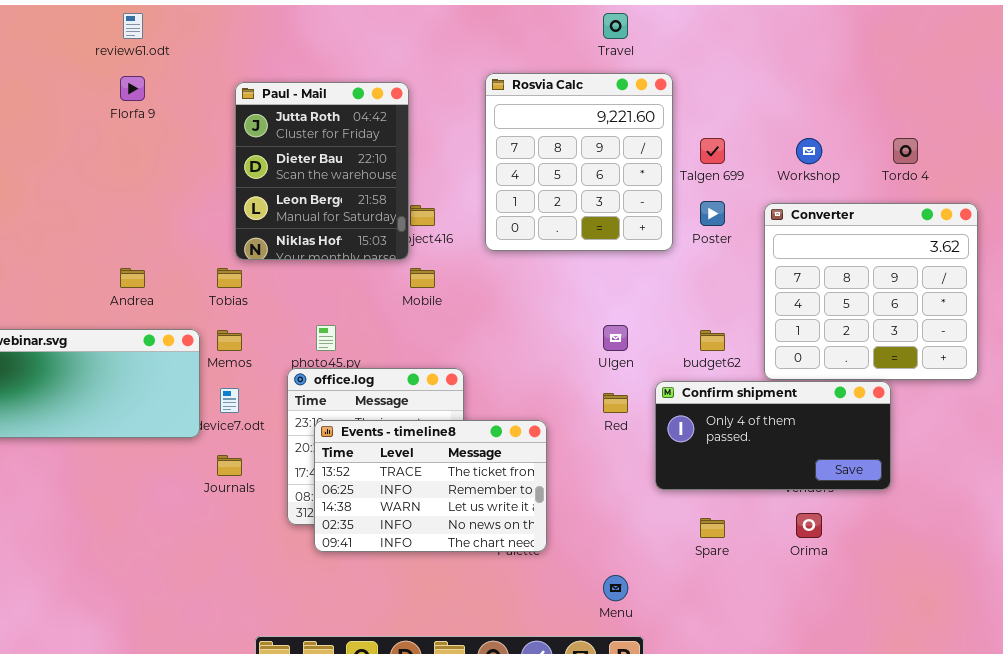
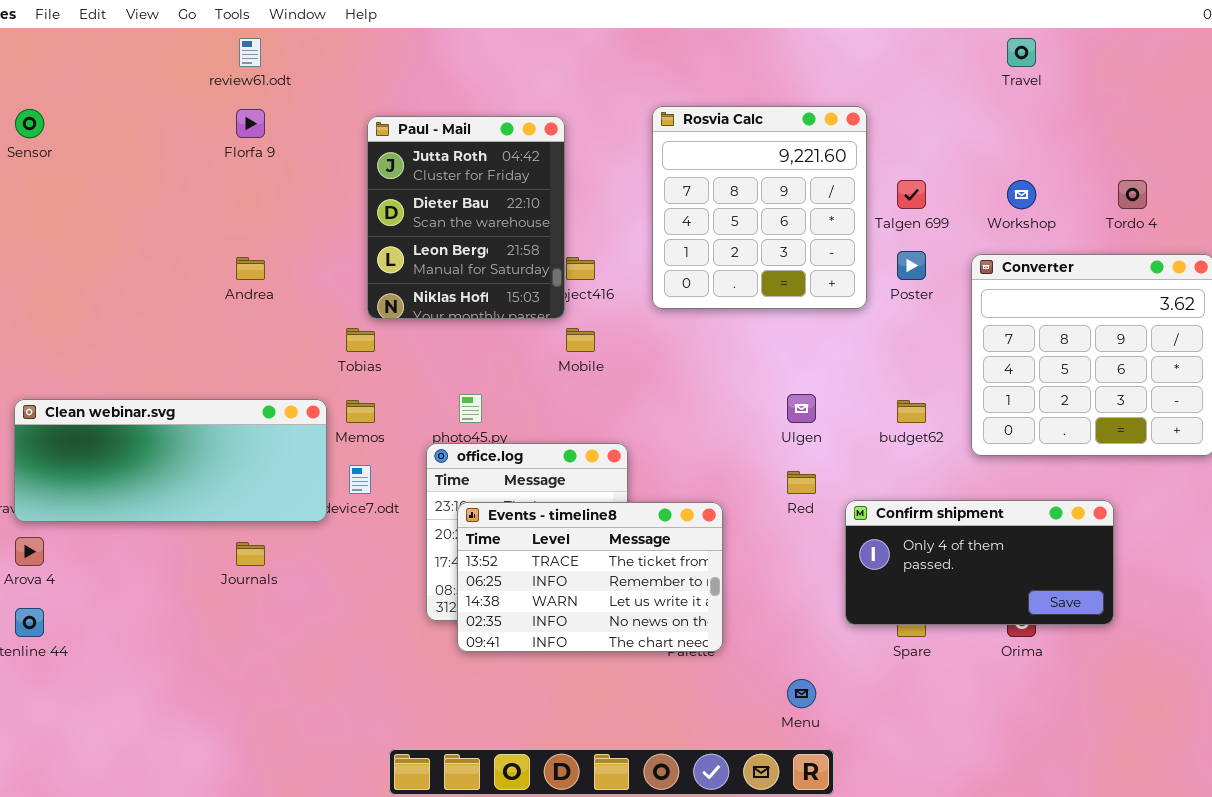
Travel: [603,13,628,39] -> [1007,38,1036,67], moved
Andrea: [120,268,145,288] -> [236,257,265,280], moved
Confirm shipment: [655,381,891,490] -> [845,500,1114,625], moved
Journals: [217,455,242,476] -> [236,542,265,566], moved

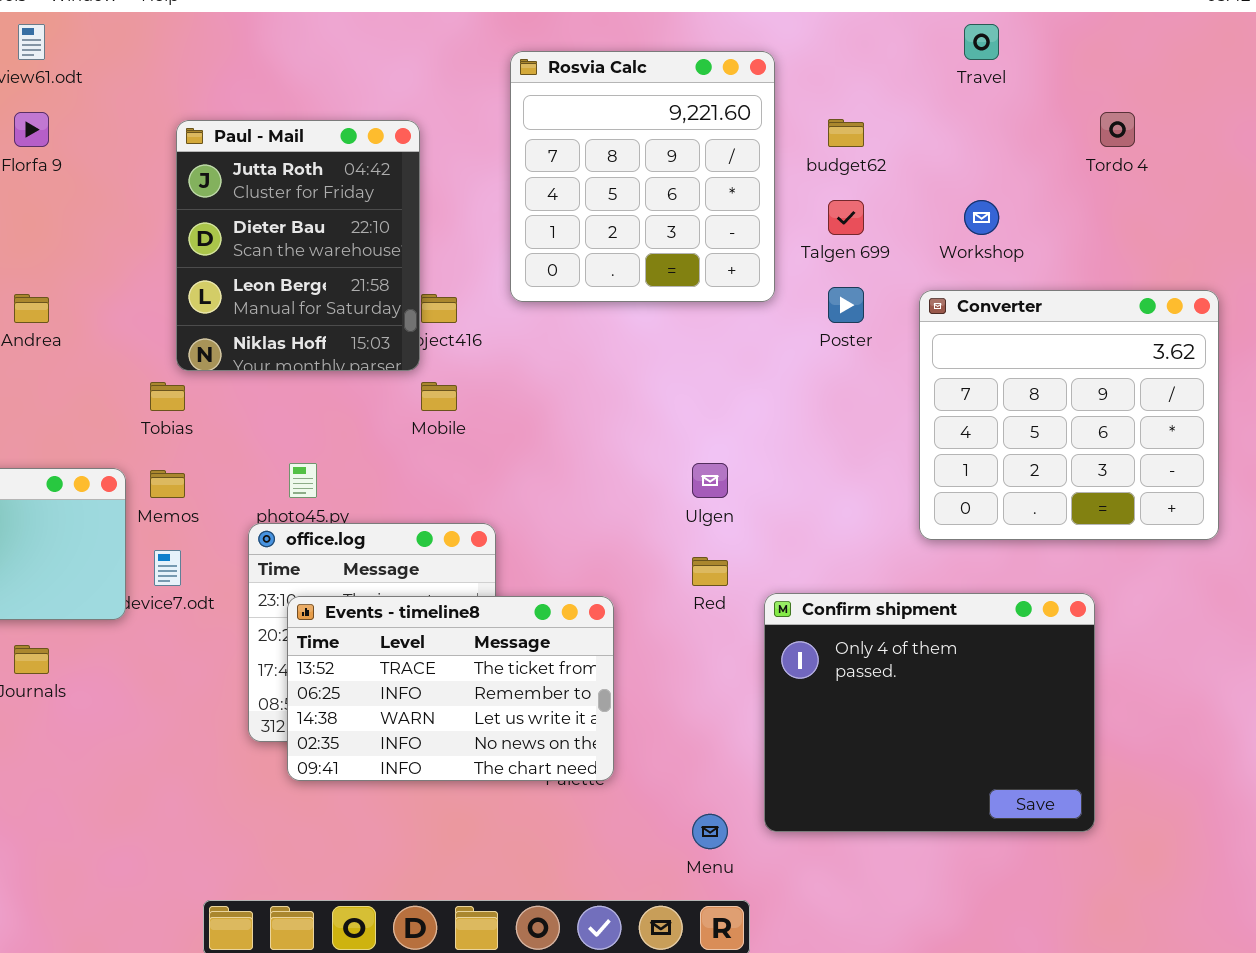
Rosvia Calc: [652,106,867,309] -> [510,51,775,302], moved
Tordo 4: [1118,180,1147,209] -> [1100,112,1135,147], moved
budget62: [897,400,926,423] -> [828,119,864,147], moved
Confirm shipment: [845,500,1114,625] -> [764,593,1095,832], resized

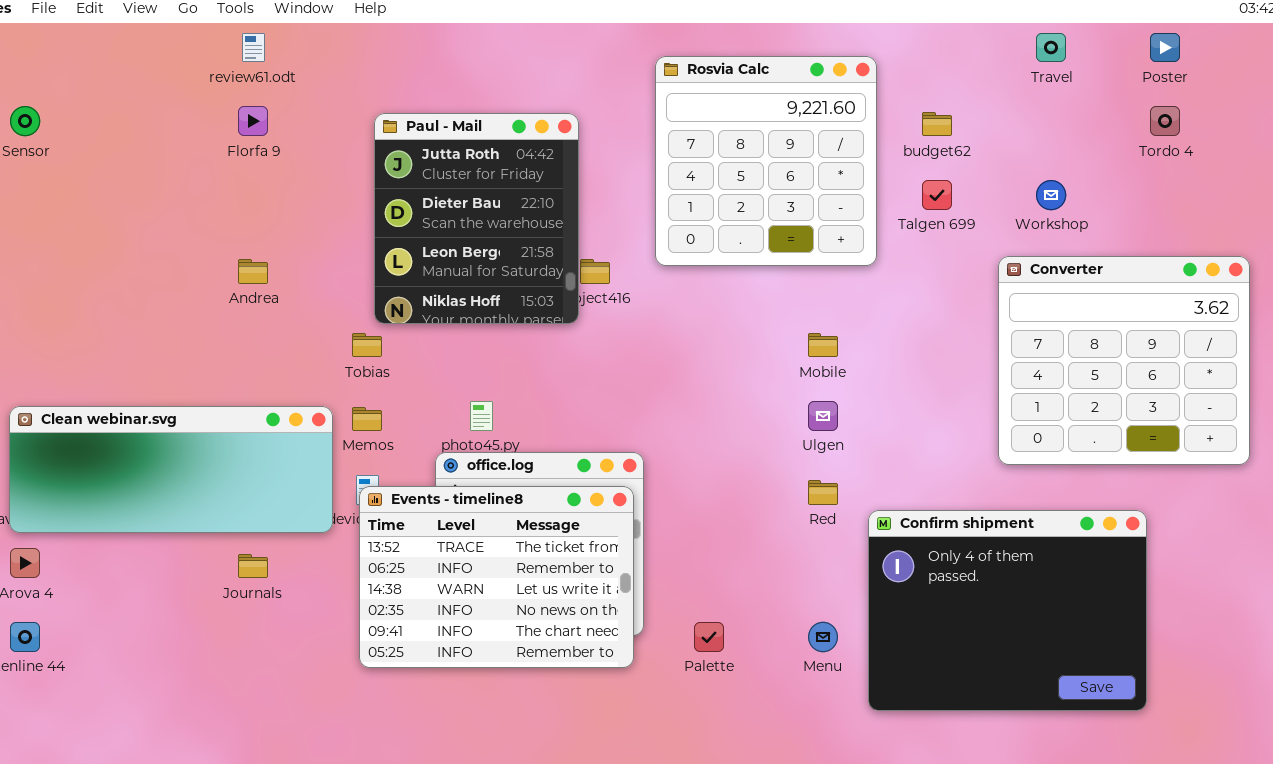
Poster: [828,287,864,323] -> [1150,33,1180,62], moved
Mobile: [421,382,457,411] -> [808,333,838,357], moved
Events - timeline8: [287,596,614,781] -> [359,486,634,668], moved, resized
Menu: [692,814,728,849] -> [808,622,838,652], moved

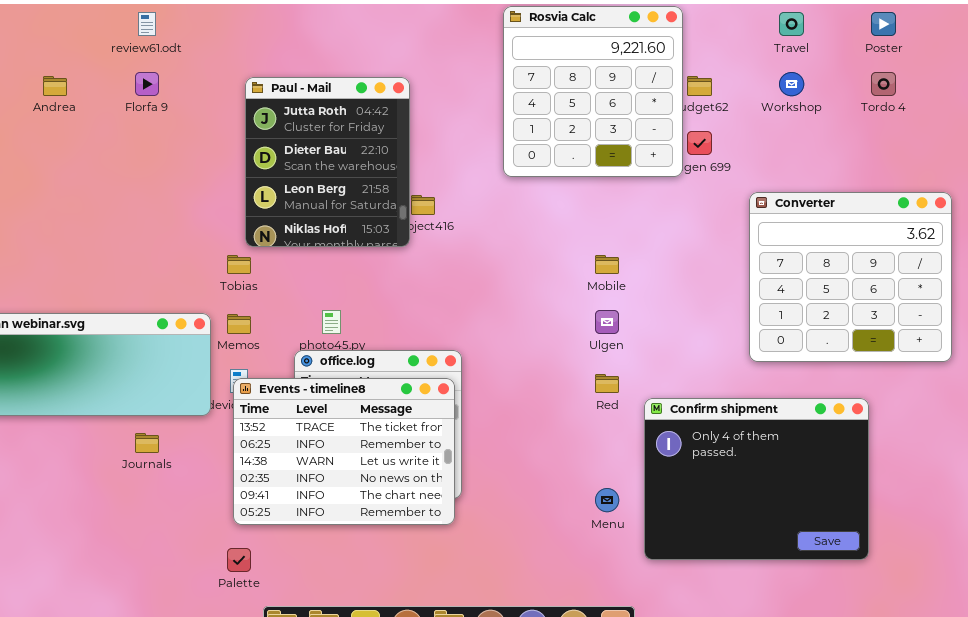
Rosvia Calc: [655,56,877,266] -> [503,6,683,177], moved
Workshop: [1036,180,1066,210] -> [779,72,804,96], moved
Andrea: [238,259,268,284] -> [43,76,67,96], moved
Palette: [694,622,724,652] -> [227,548,251,572], moved

